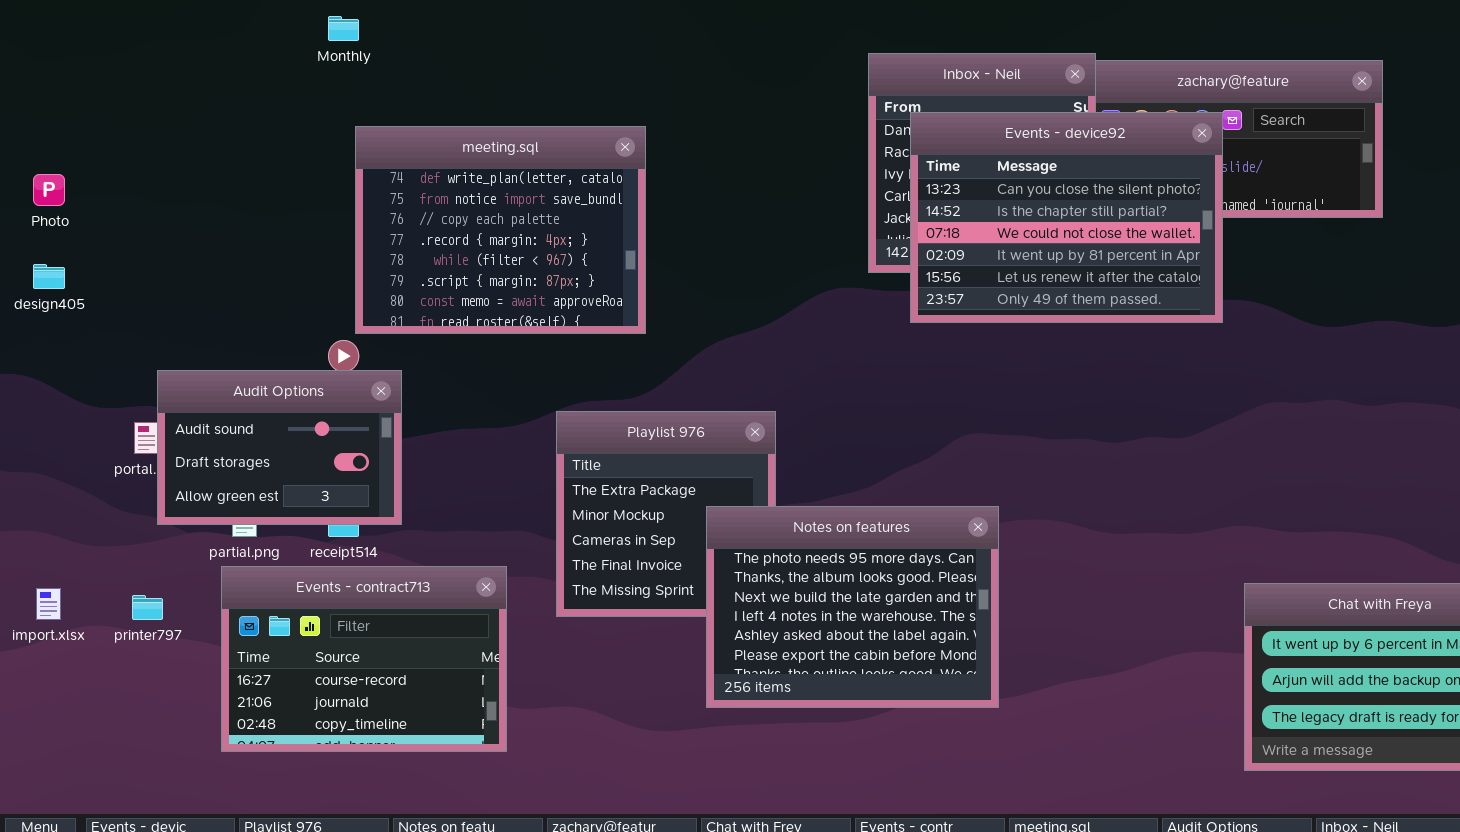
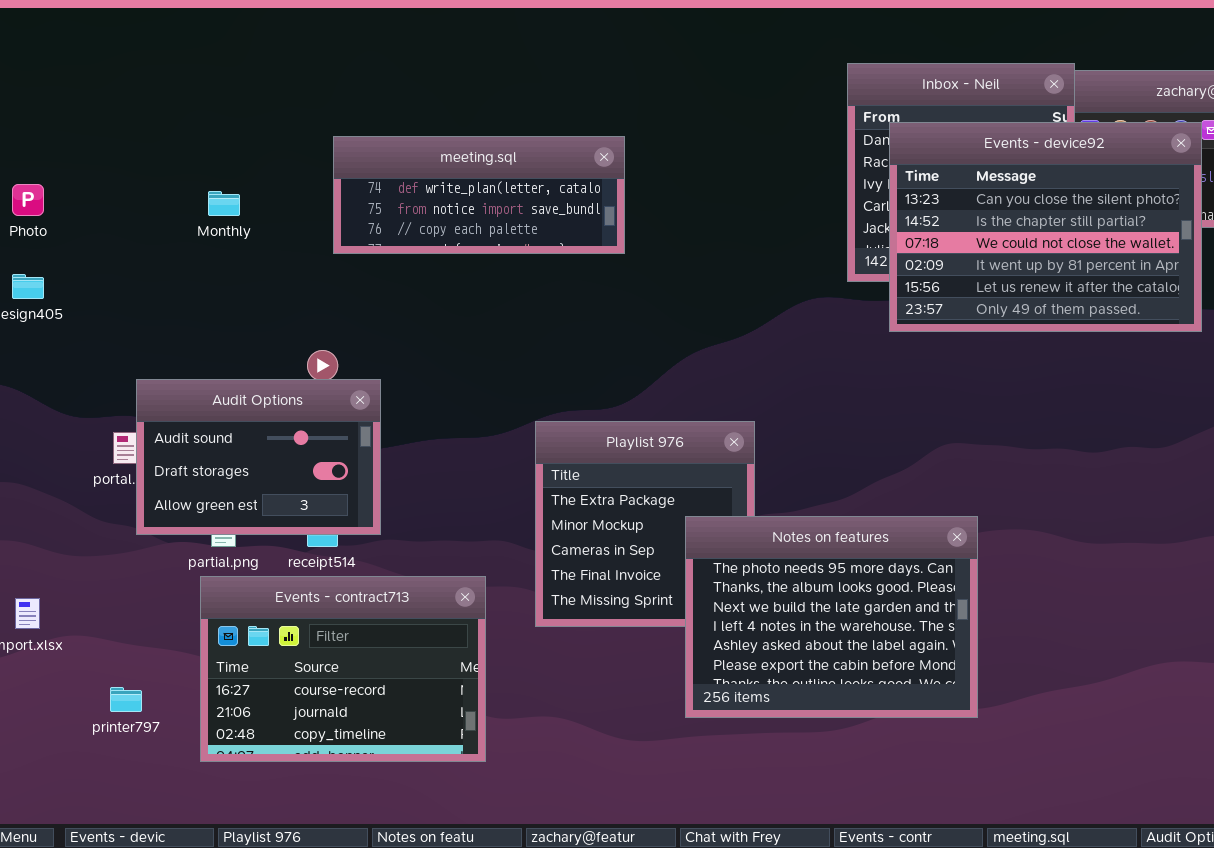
Monthly: [328,16,359,41] -> [208,191,240,216], moved
meeting.sql: [355,126,646,334] -> [333,136,625,254], resized
printer797: [132,595,163,620] -> [110,687,142,712], moved

